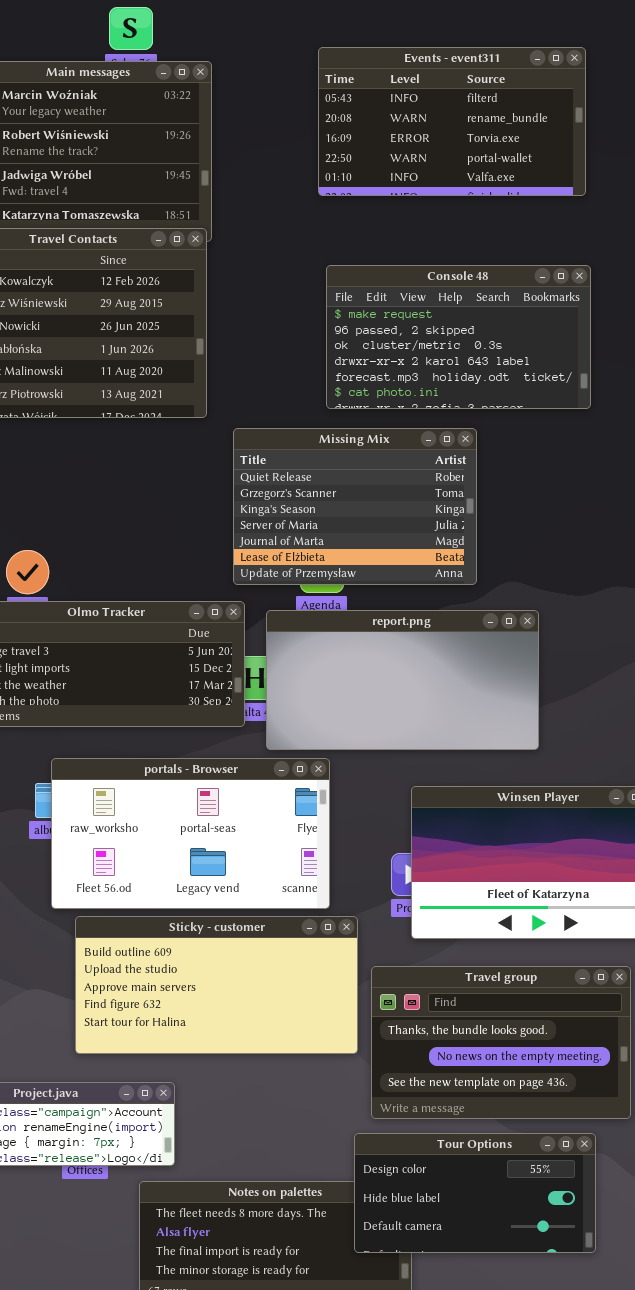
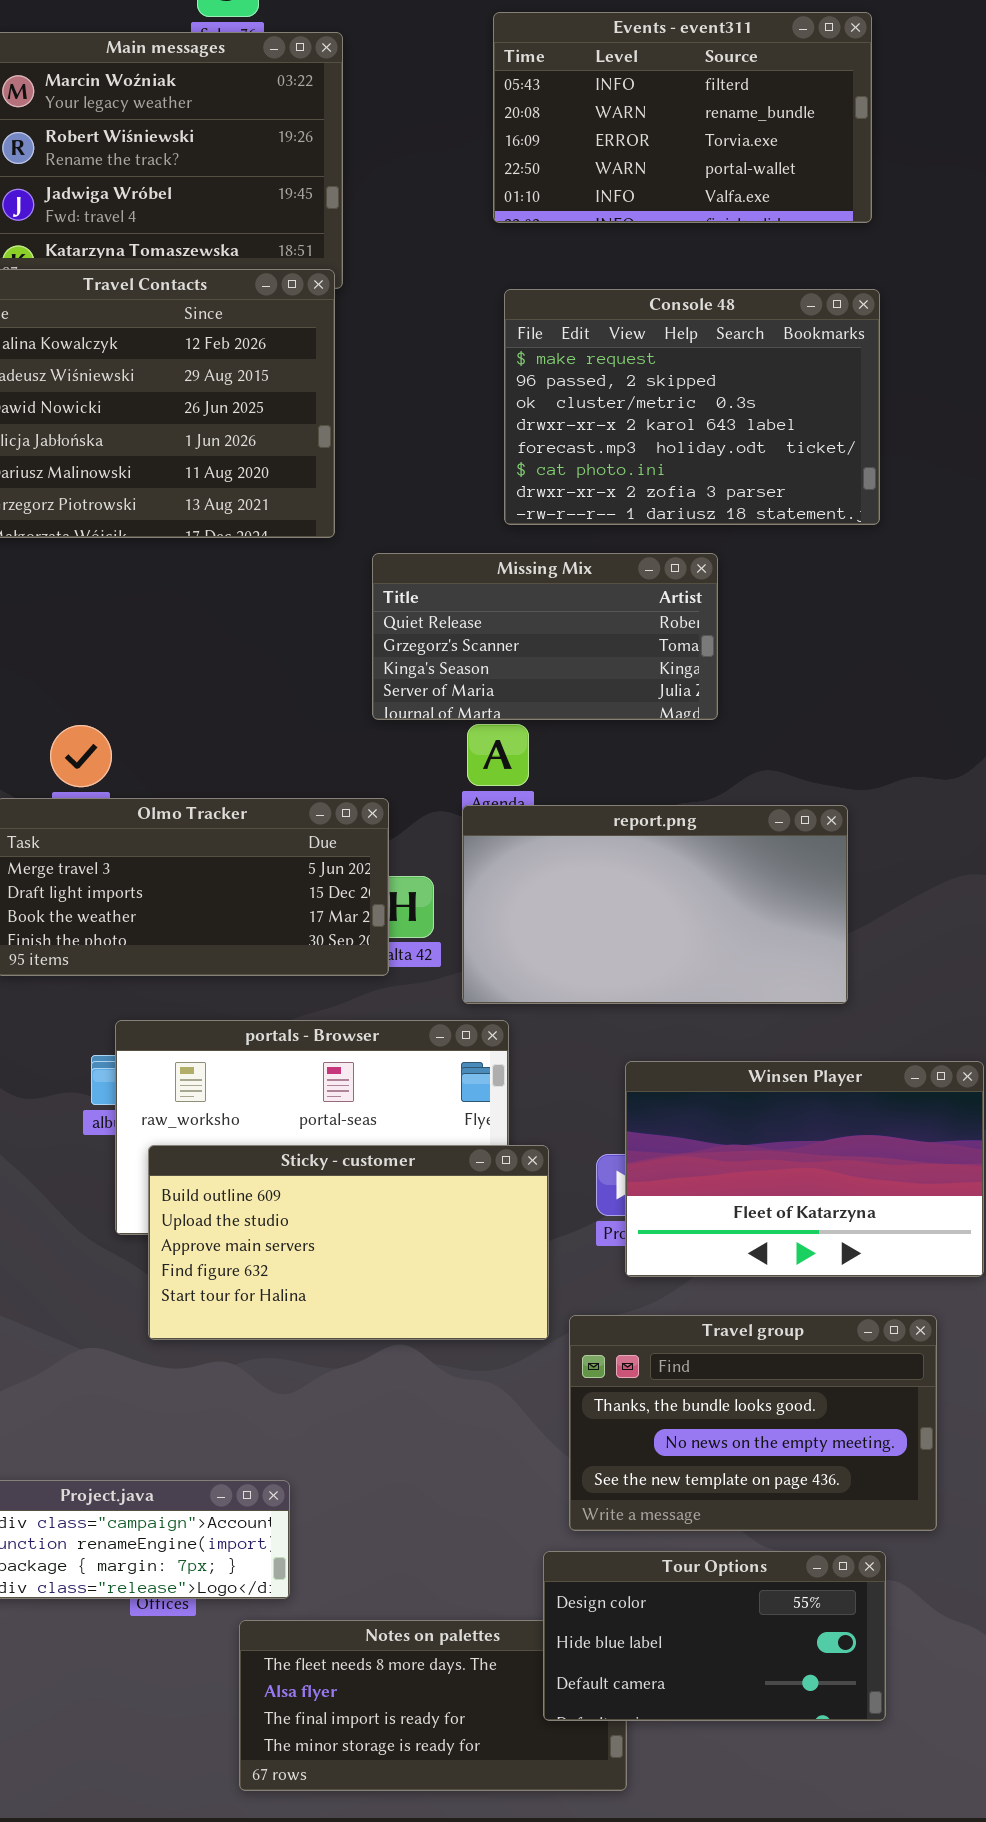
Console 48: [326,265,591,409] -> [504,289,880,525], resized
Missing Mix: [233,428,477,585] -> [372,553,718,720], resized
report.png: [266,610,539,750] -> [462,805,848,1004], moved
Sticky - customer: [75,916,358,1054] -> [148,1145,549,1340], moved

